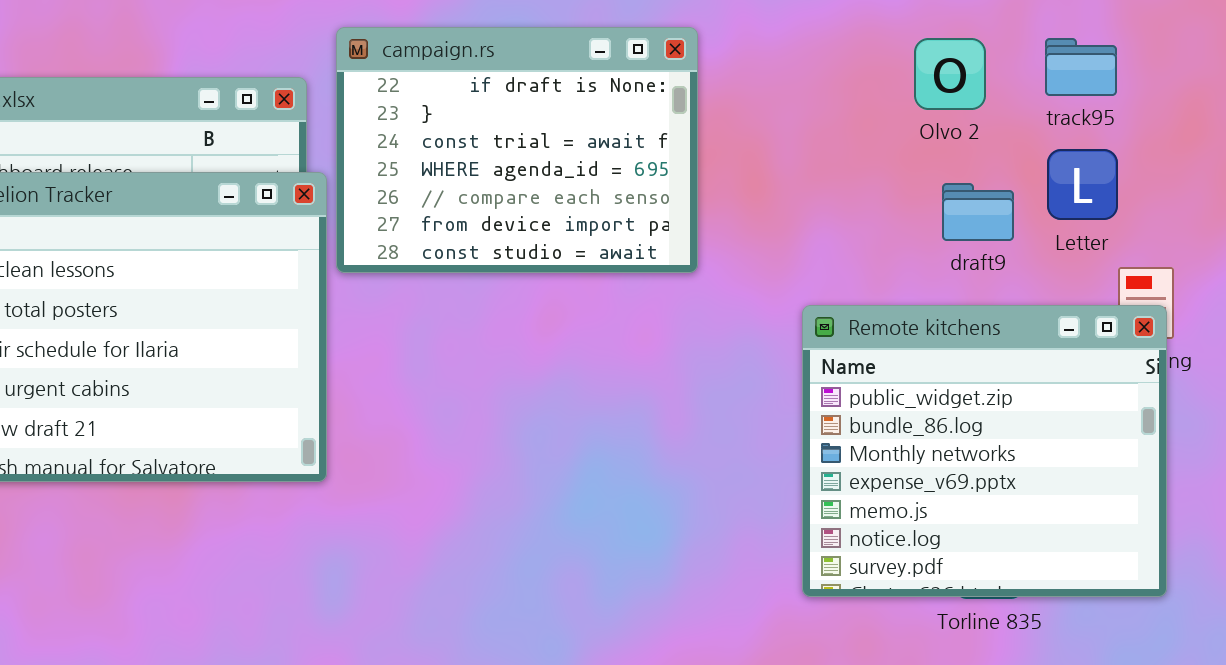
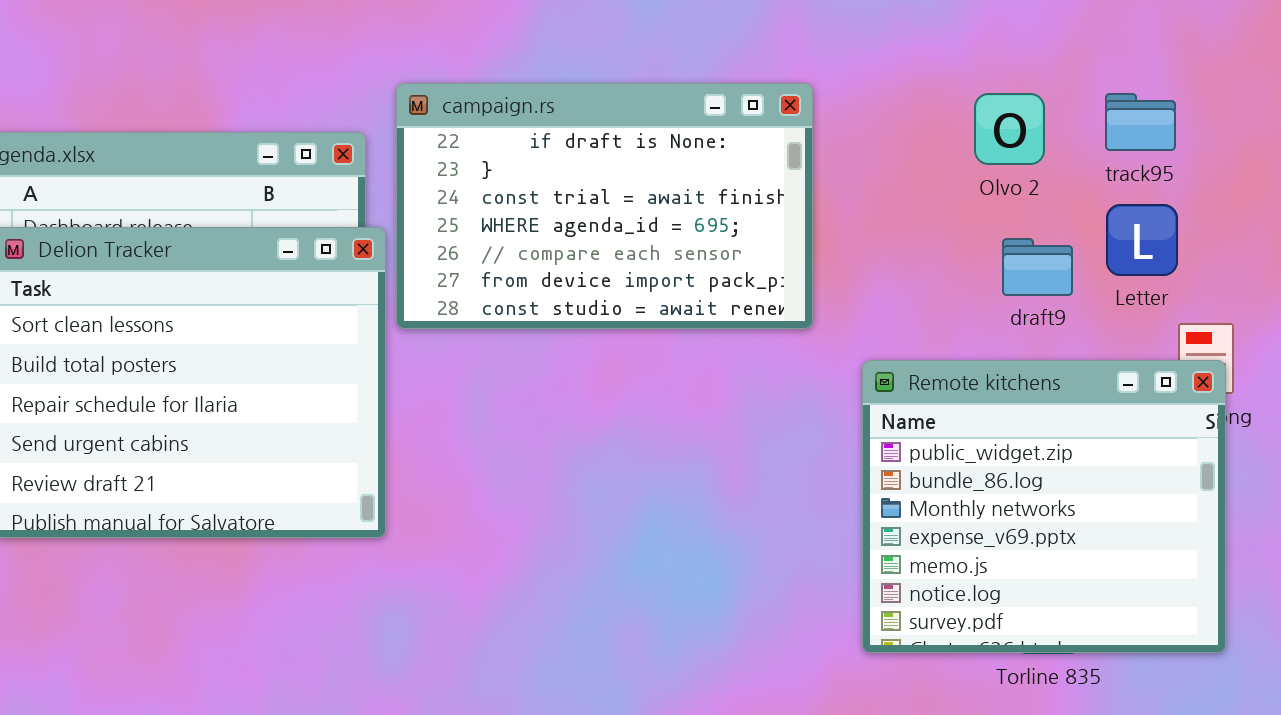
campaign.rs: [336,27,698,273] -> [396,83,813,329], resized

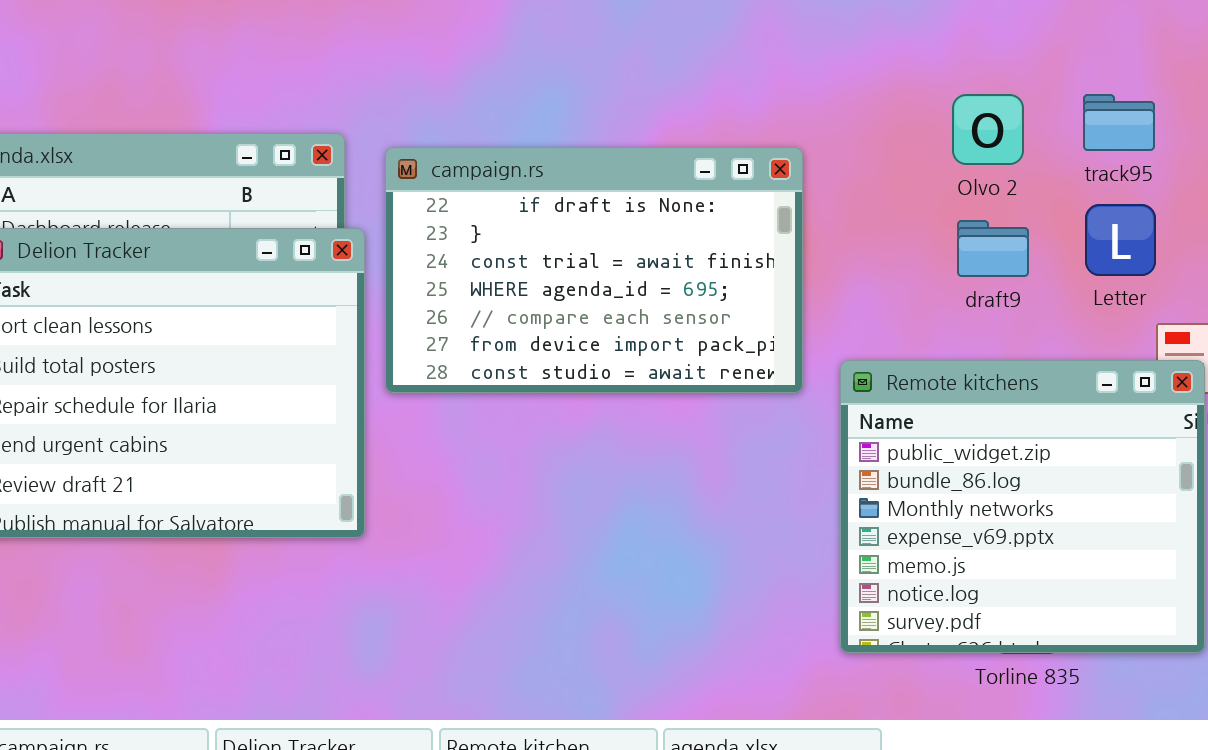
campaign.rs: [396,83,813,329] -> [385,147,803,393], moved
draft9: [1002,238,1073,296] -> [957,220,1029,277], moved

